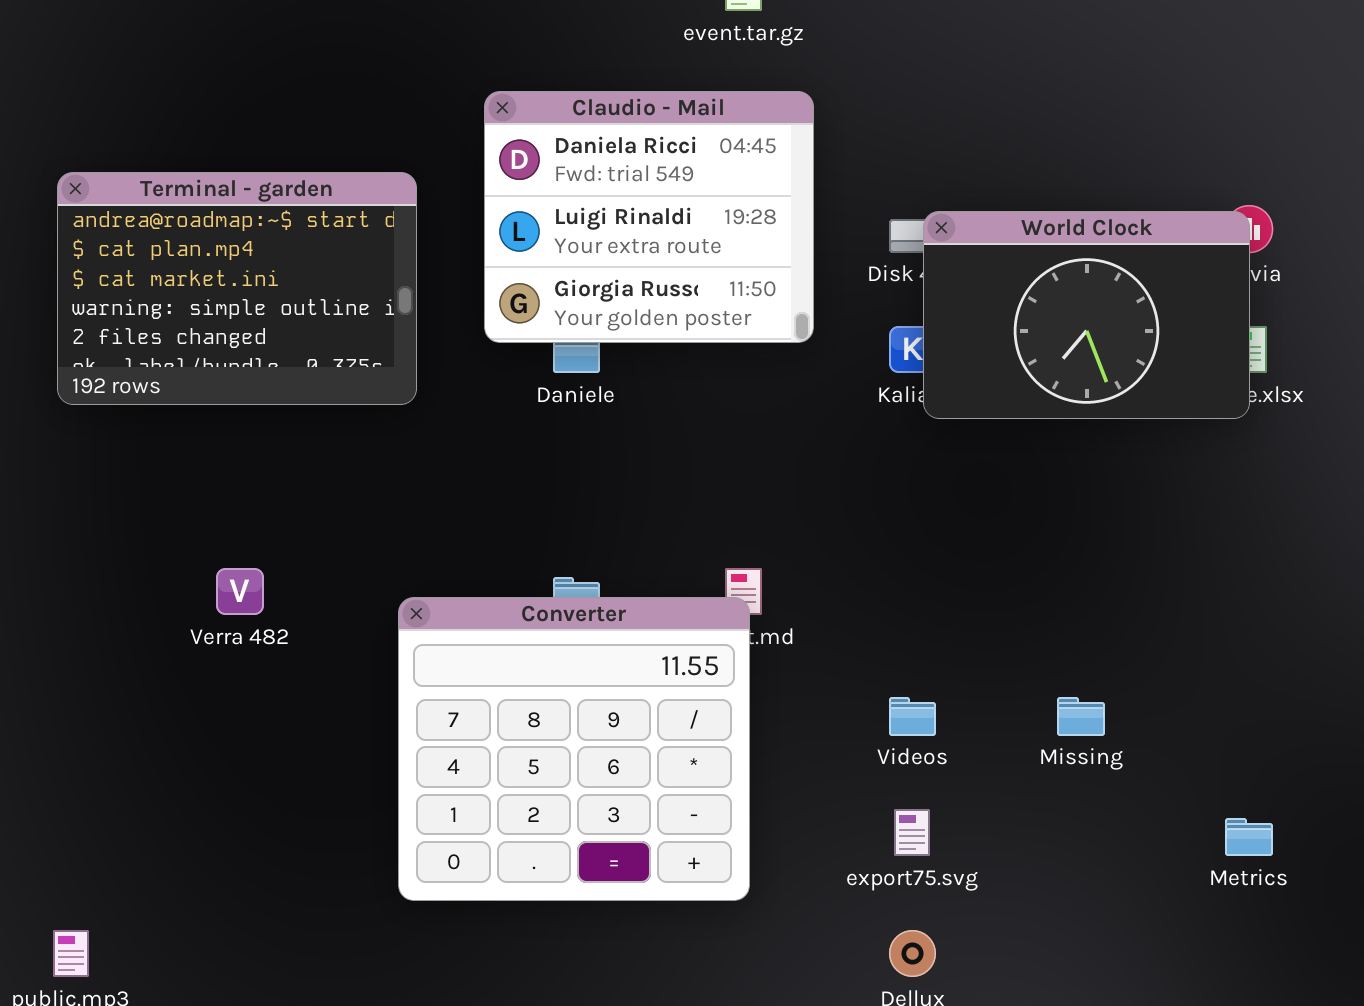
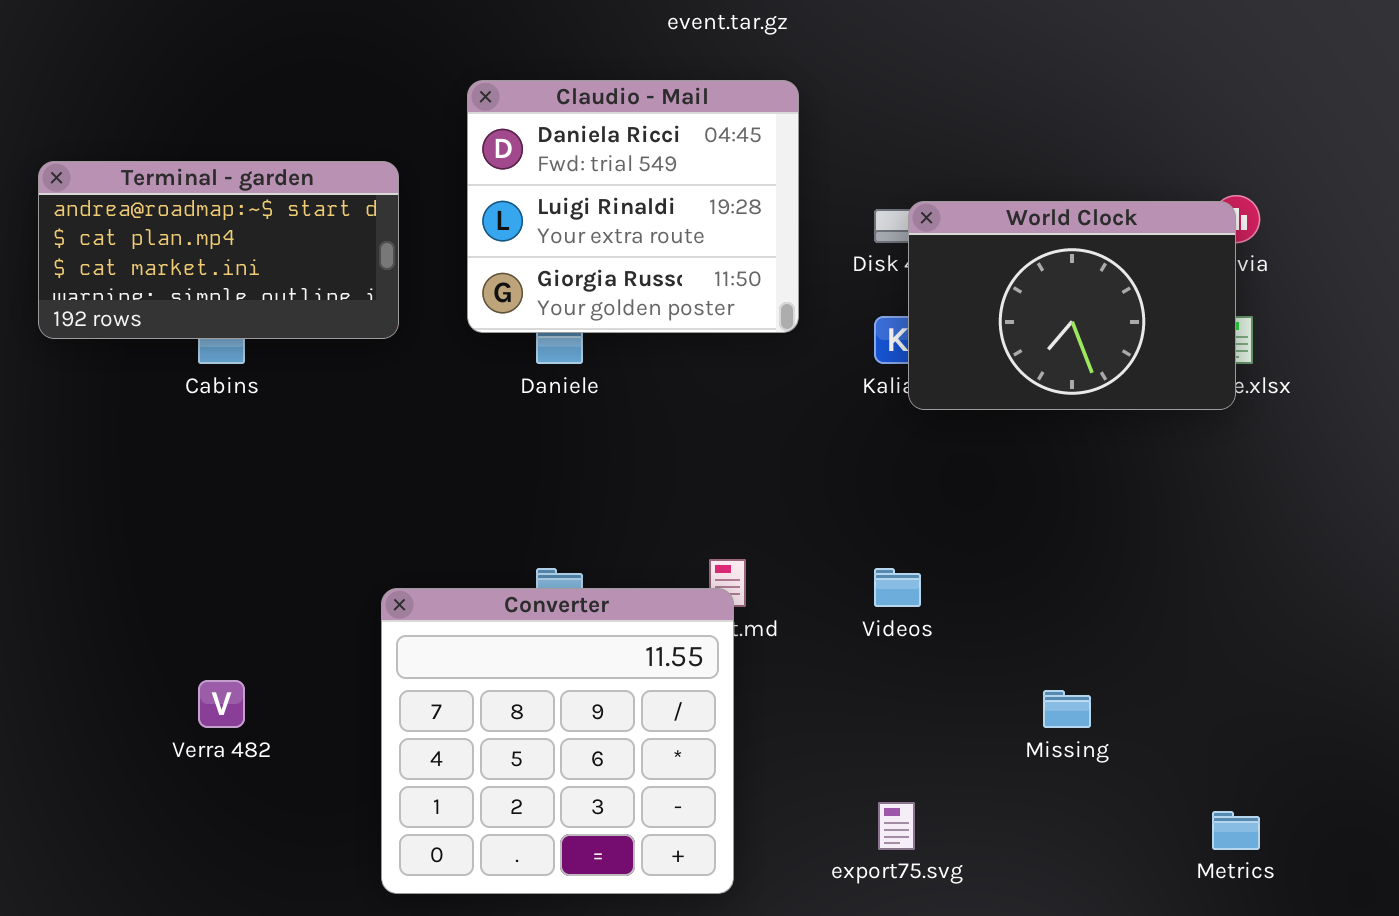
Terminal - garden: [57,172,417,405] -> [38,161,399,339], resized
Verra 482: [216,568,264,615] -> [198,680,245,728], moved
Videos: [889,697,936,736] -> [874,568,921,607], moved

